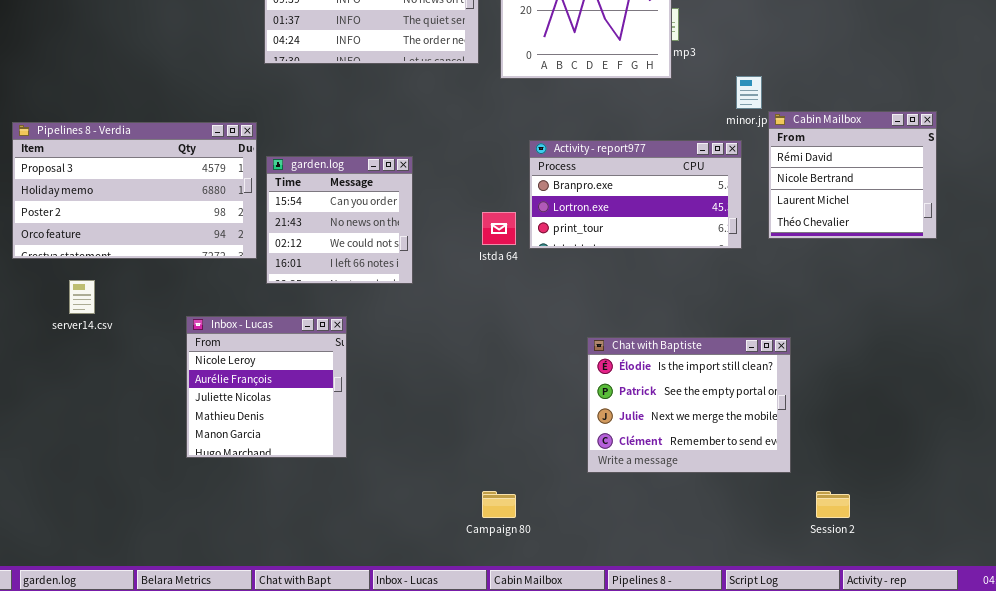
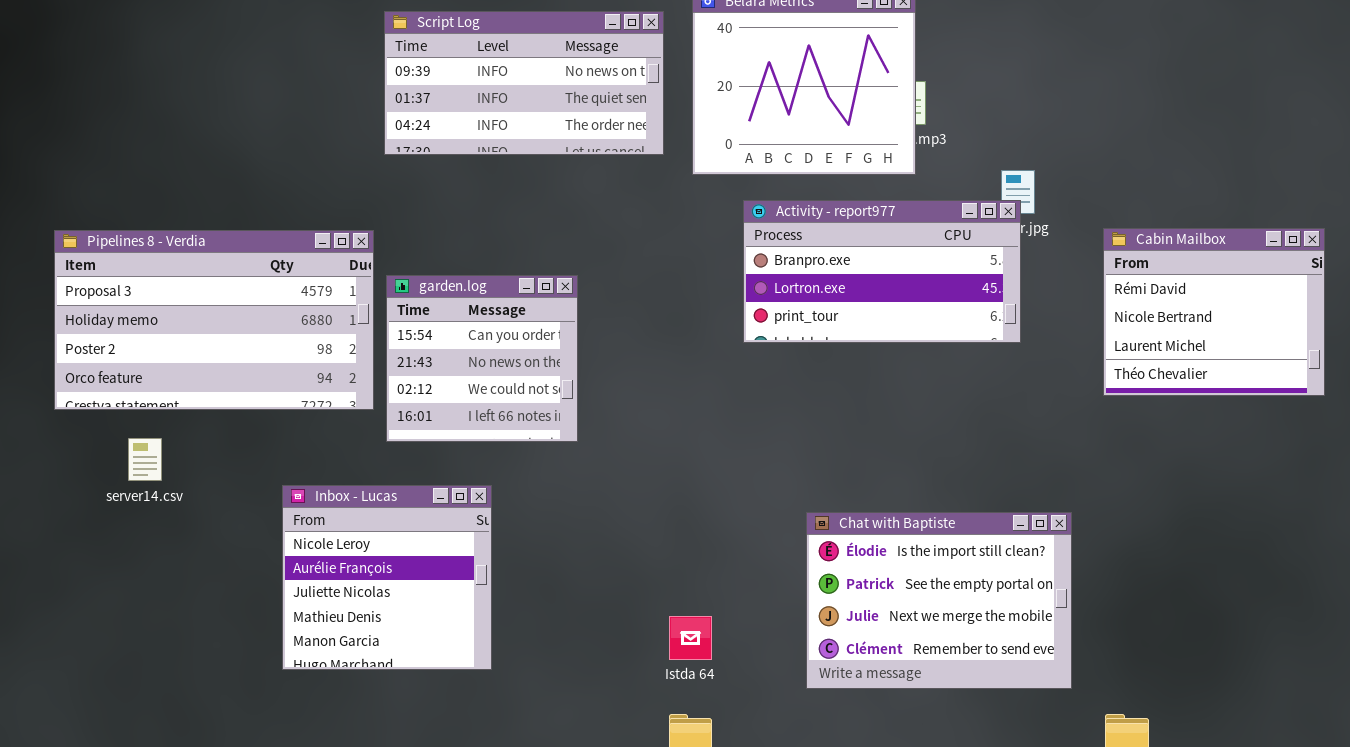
Cabin Mailbox: [768,111,937,239] -> [1103,228,1325,396], moved
Activity - report977: [529,140,742,249] -> [743,200,1021,343], moved
Istda 64: [482,212,516,245] -> [669,616,712,660], moved

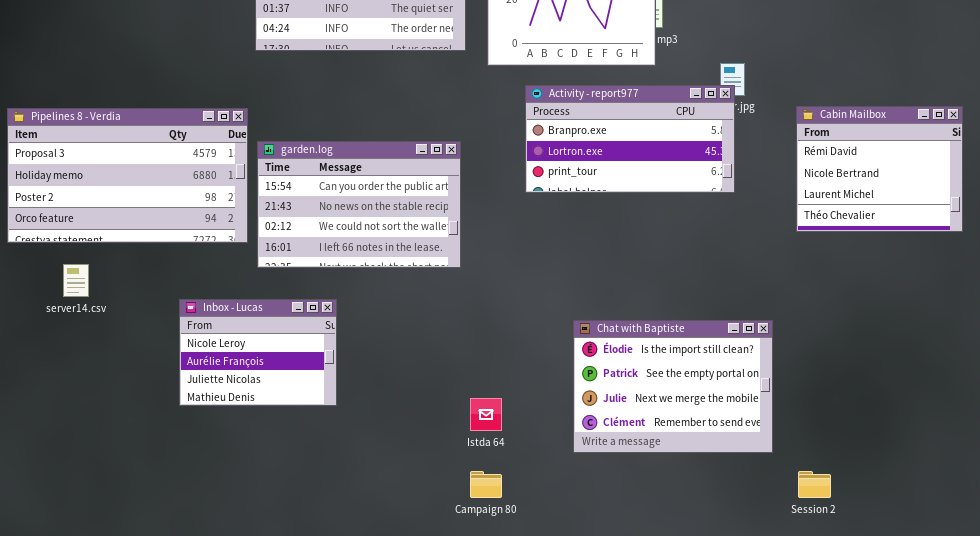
garden.log: [386,275,578,442] -> [257,141,461,268], resized
Inbox - Lucas: [282,485,492,670] -> [179,299,337,406], resized

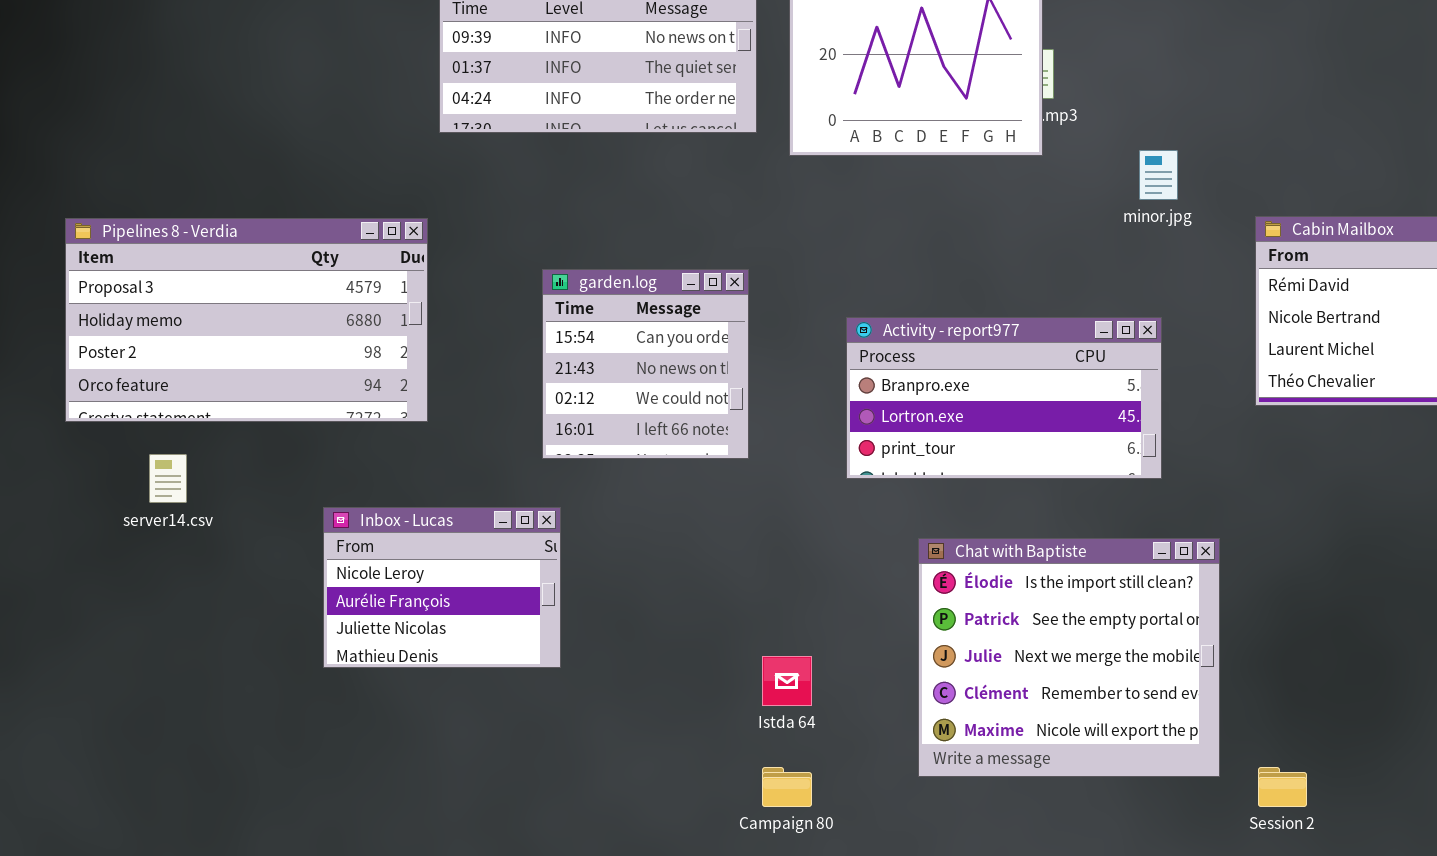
Activity - report977: [525,85,735,193] -> [846,317,1162,479], moved
garden.log: [257,141,461,268] -> [542,269,749,459], resized
Chat with Baptiste: [573,320,773,453] -> [918,538,1220,777], resized

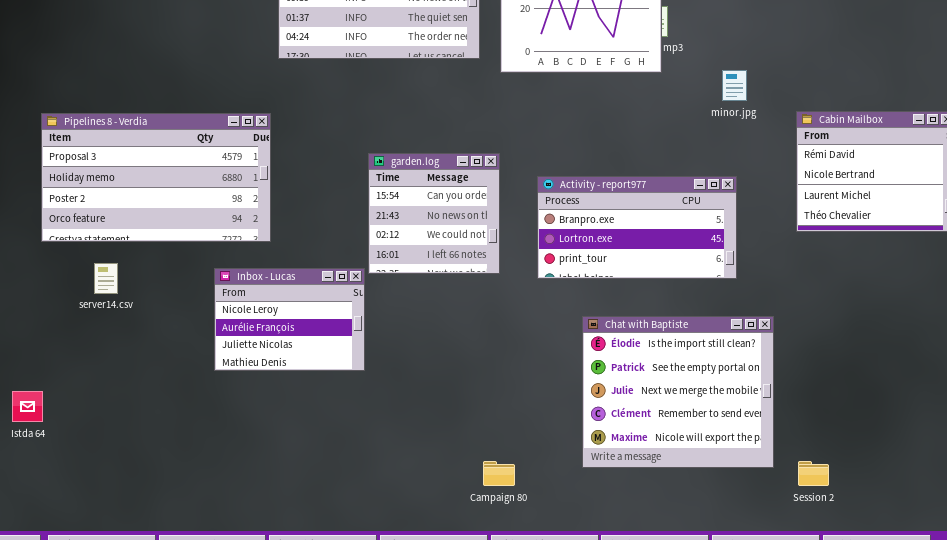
garden.log: [542,269,749,459] -> [368,153,500,274], moved
Inbox - Lucas: [323,507,561,668] -> [214,268,365,371], moved
Istda 64: [762,656,812,706] -> [12,391,43,422], moved

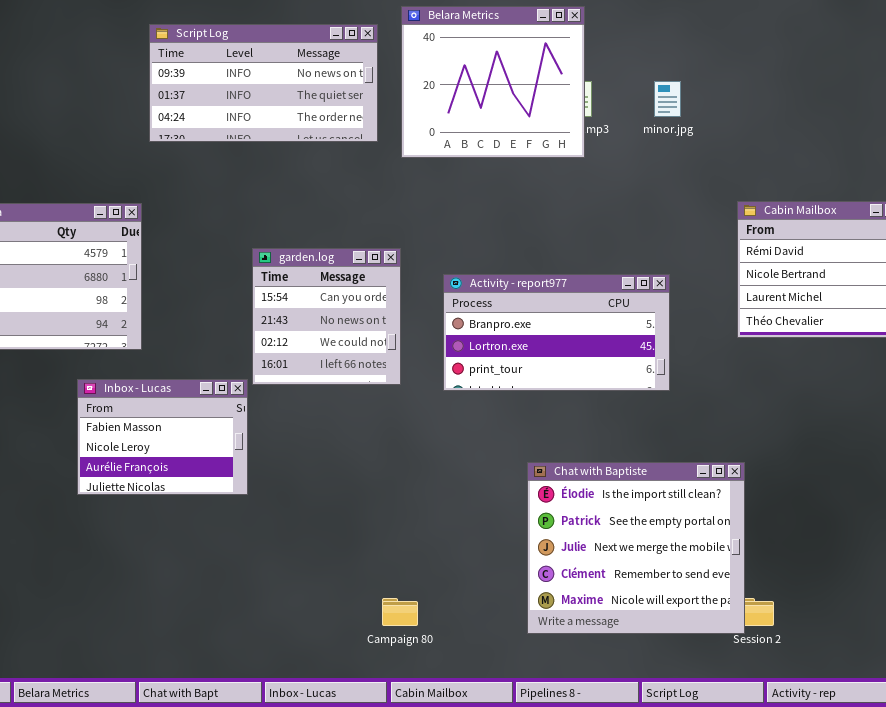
minor.jpg: [722,70,747,101] -> [654,81,681,117], moved
Inbox - Lucas: [214,268,365,371] -> [77,379,248,495], scrolled up 1 row
Chat with Baptiste: [582,316,774,468] -> [527,462,745,634], moved

